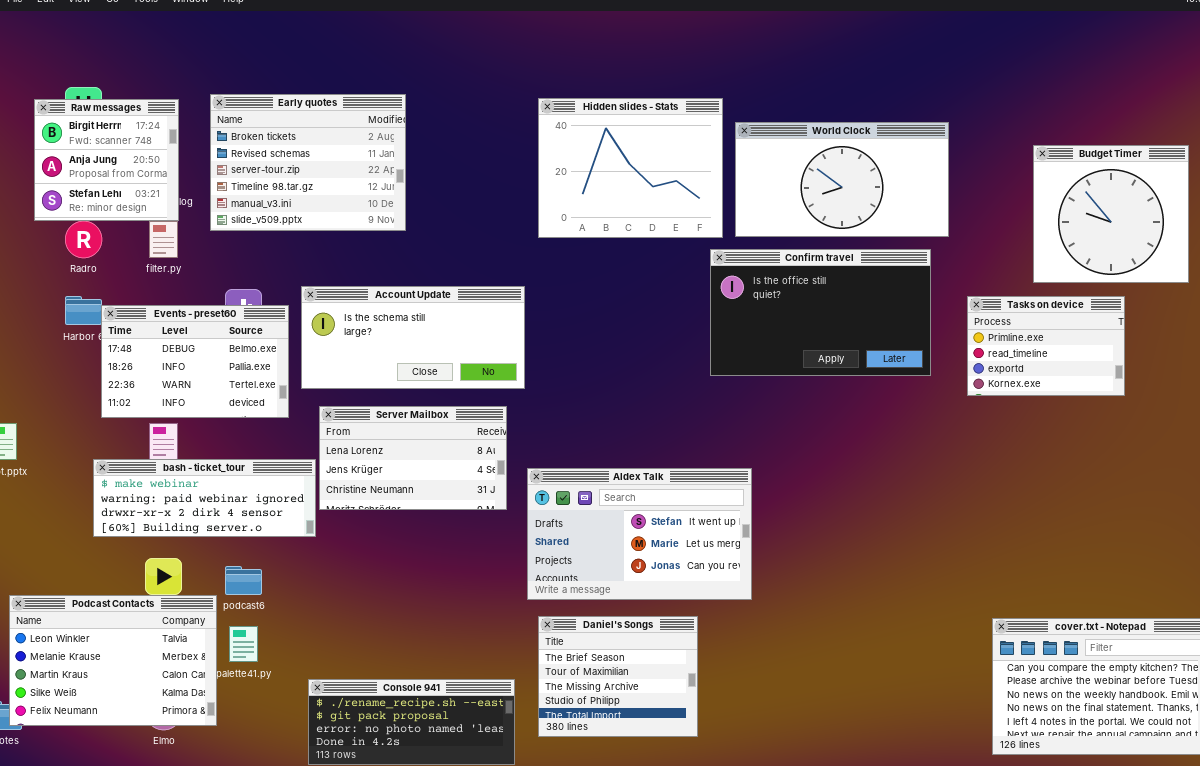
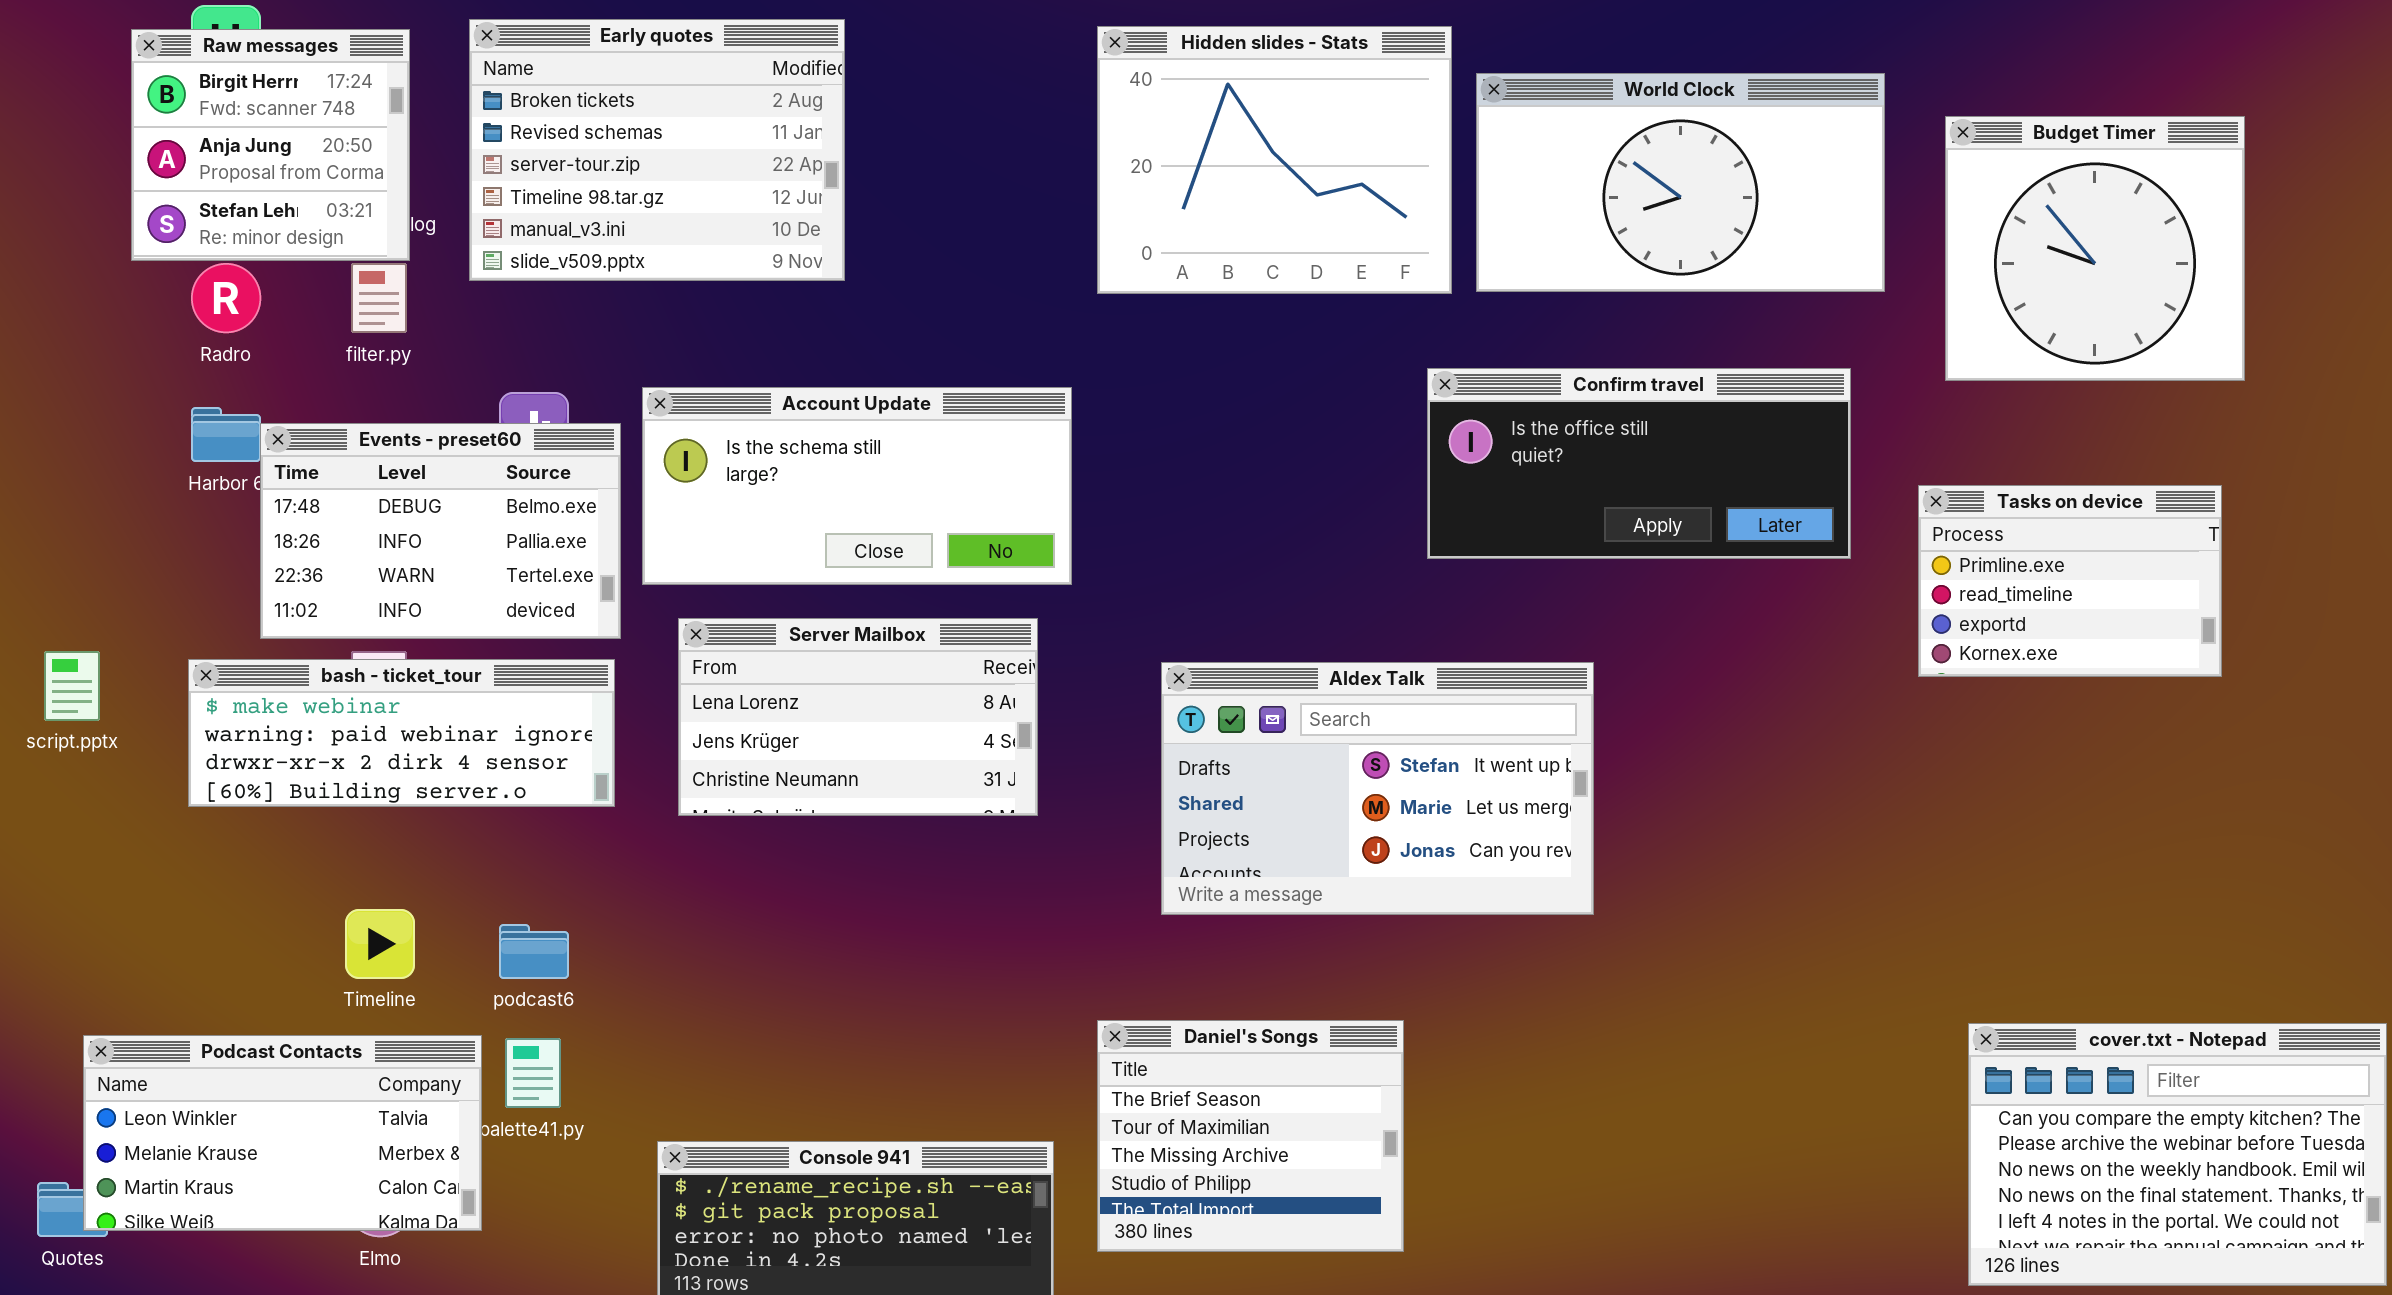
Budget Timer: [1033,145,1189,283] -> [1945,116,2245,381], moved
Confirm travel: [710,249,931,376] -> [1427,368,1851,559], resized
Tasks on device: [967,296,1125,396] -> [1918,485,2222,677], moved
bash - ticket_tour: [93,459,316,537] -> [188,659,615,807], moved
Aldex Talk: [527,468,752,600] -> [1161,662,1594,915], moved
Podcast Contacts: [9,595,217,726] -> [83,1035,482,1231], resized

